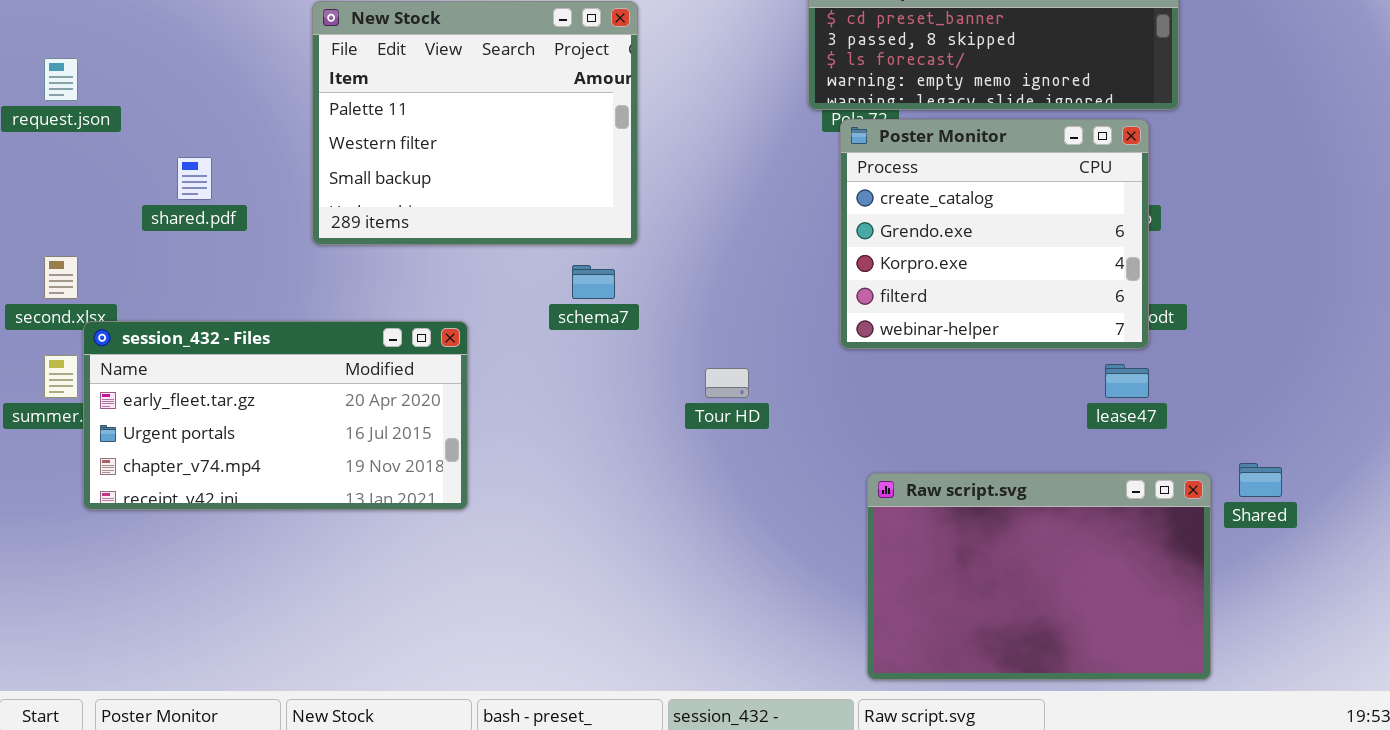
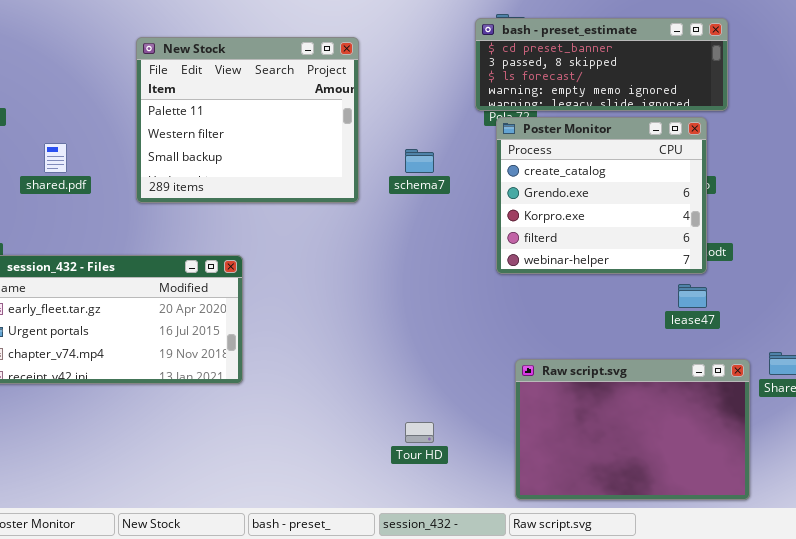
schema7: [572,265,615,299] -> [405,149,434,173], moved
Tour HD: [705,368,749,398] -> [405,422,434,443], moved

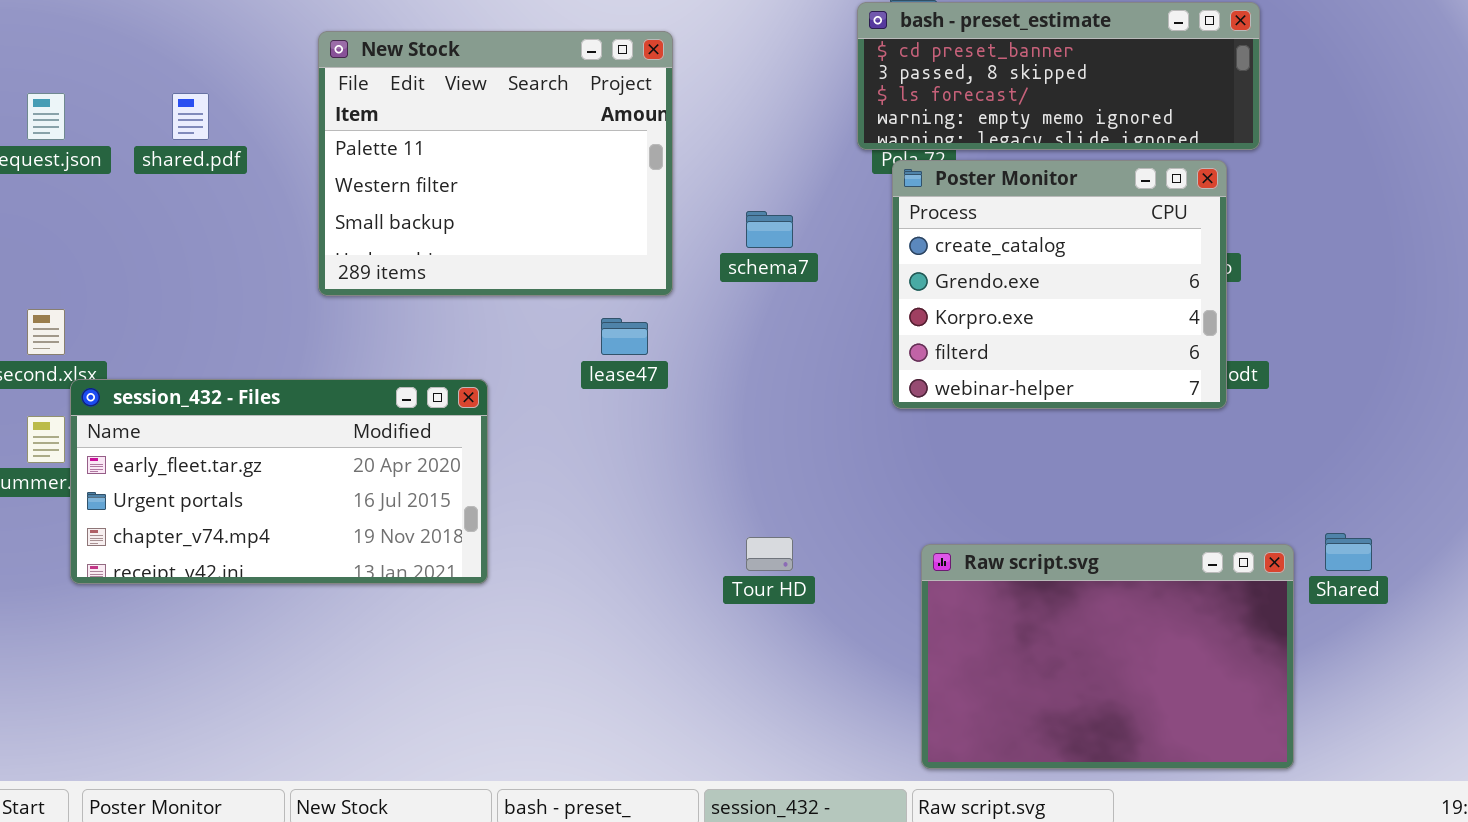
shared.pdf: [44,143,67,173] -> [172,93,209,140], moved
lease47: [678,284,707,308] -> [601,318,648,355], moved
Tour HD: [405,422,434,443] -> [746,537,793,571], moved

